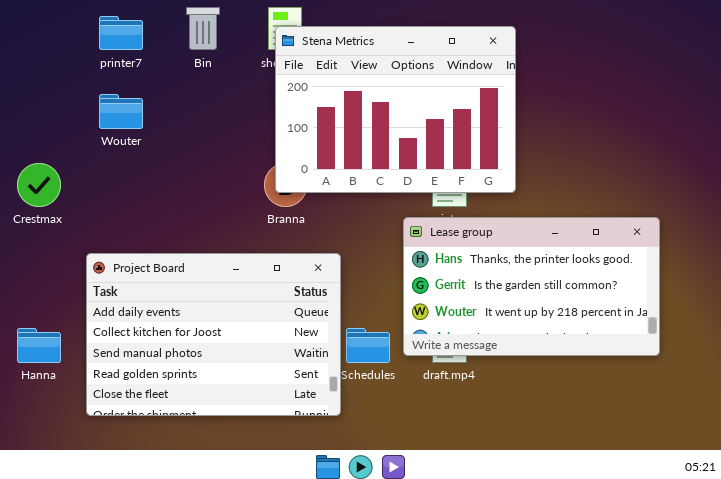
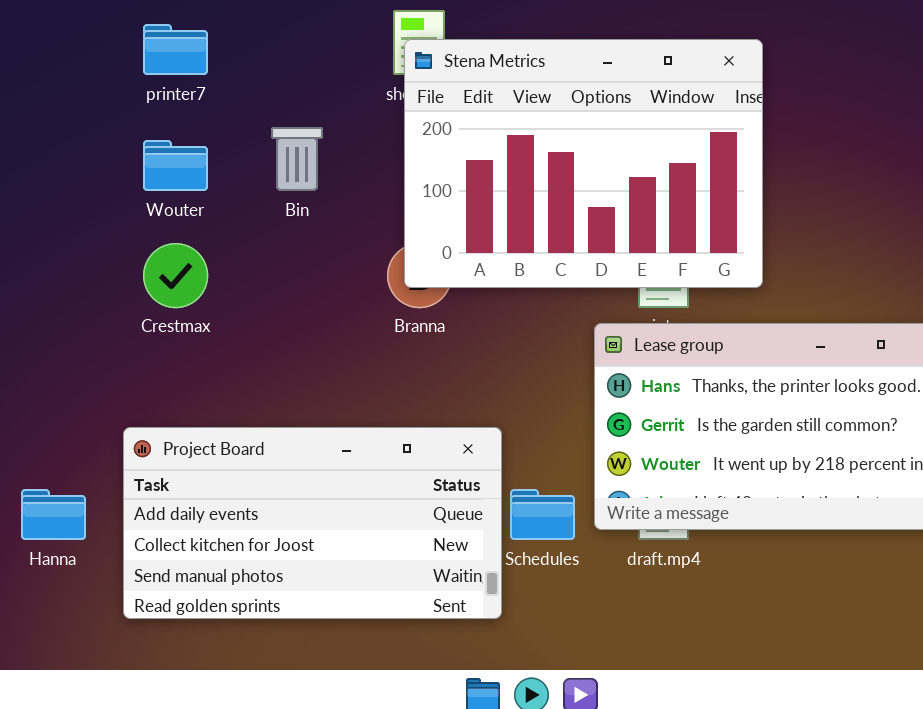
Bin: [186,7,220,50] -> [271,127,323,191], moved
Crestmax: [17,163,61,207] -> [143,243,208,308], moved
Project Board: [86,253,341,416] -> [123,427,502,619], resized

